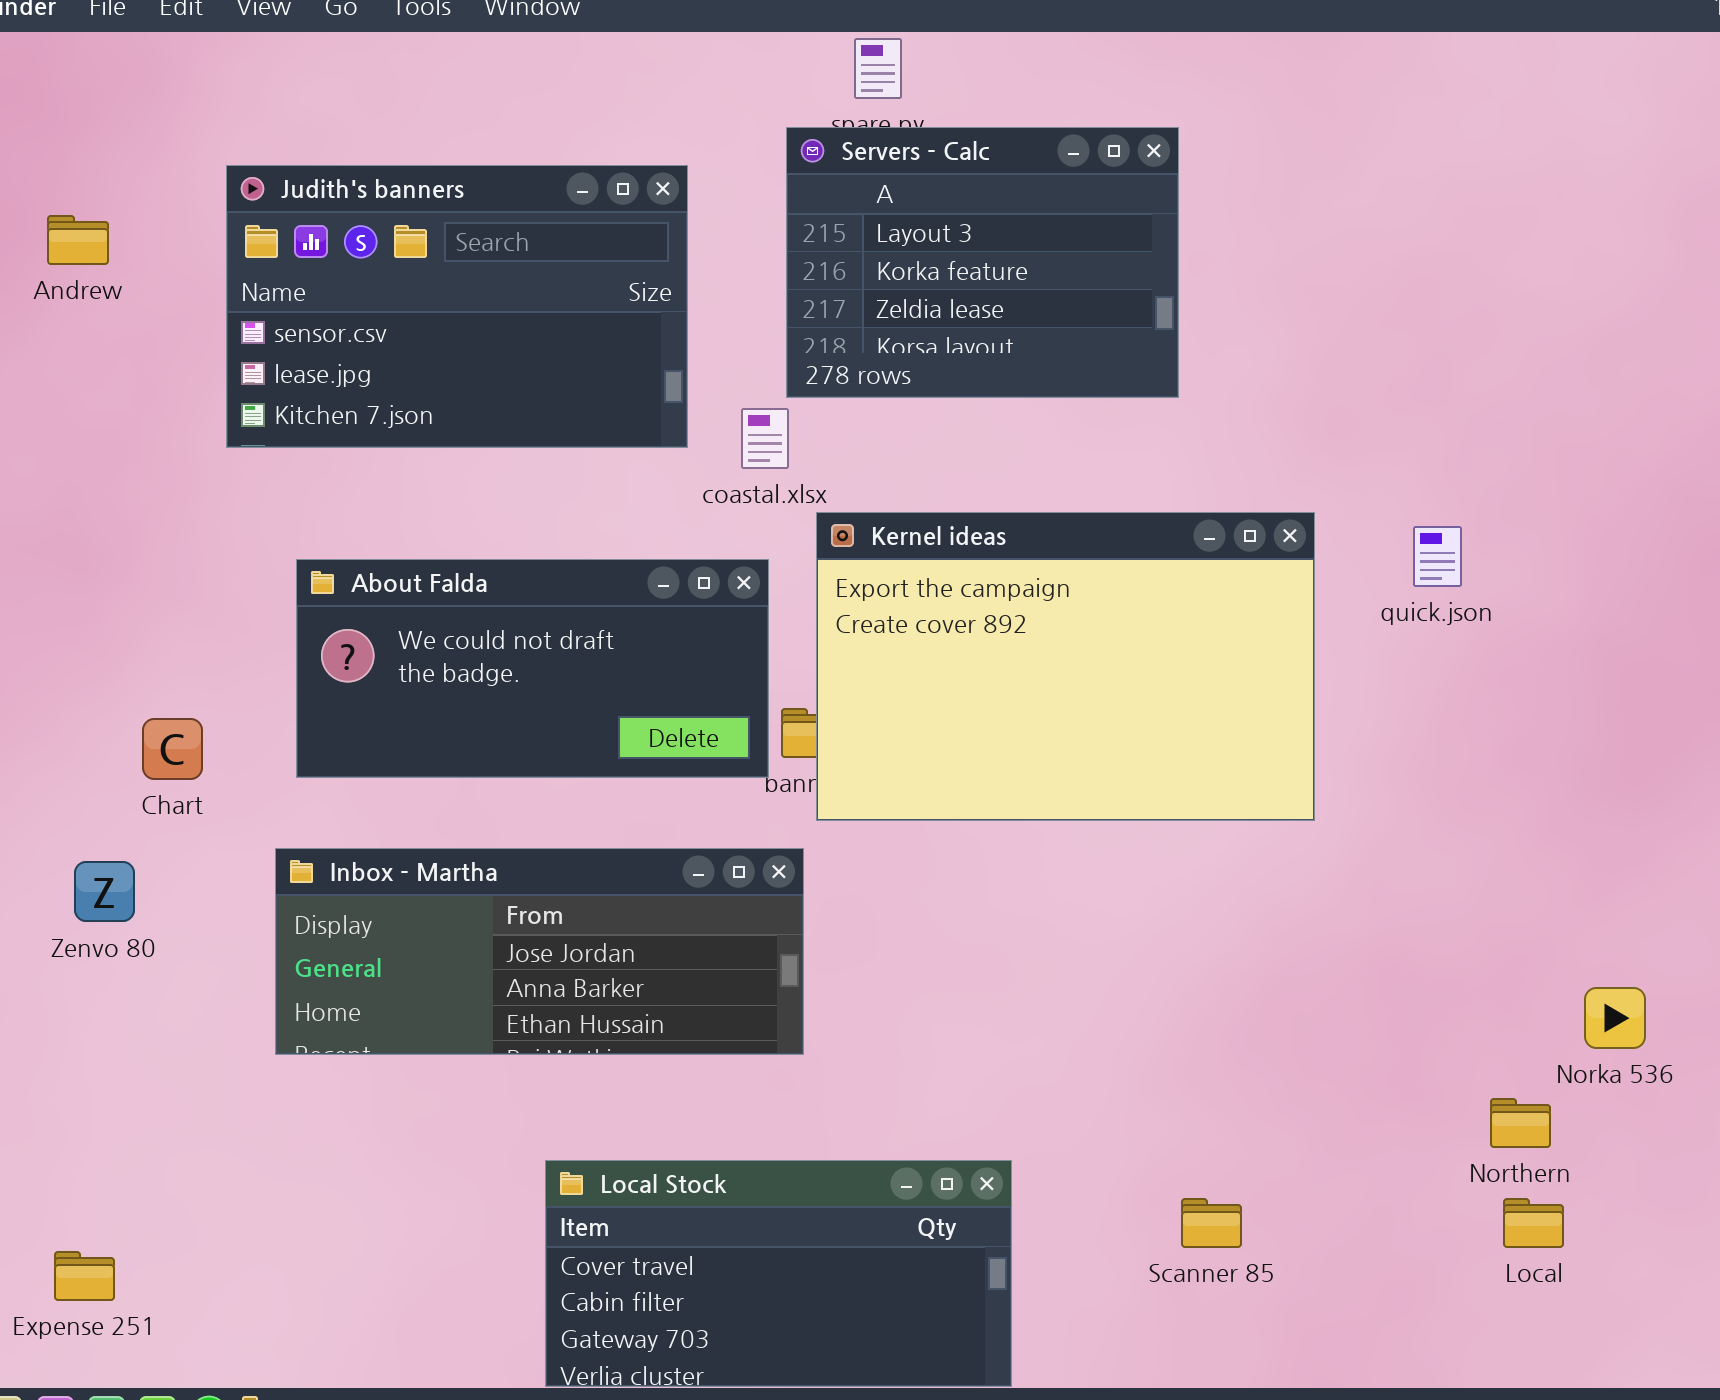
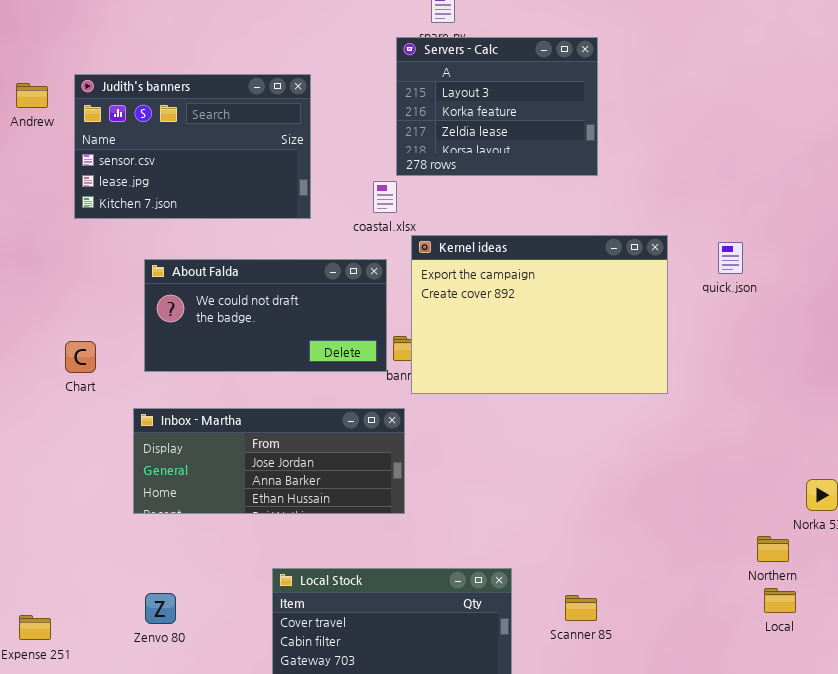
Judith's banners: [226,165,688,448] -> [74,74,311,219], moved
Zenvo 80: [74,861,135,922] -> [145,593,176,624], moved
Scanner 85: [1181,1198,1242,1248] -> [565,595,597,621], moved

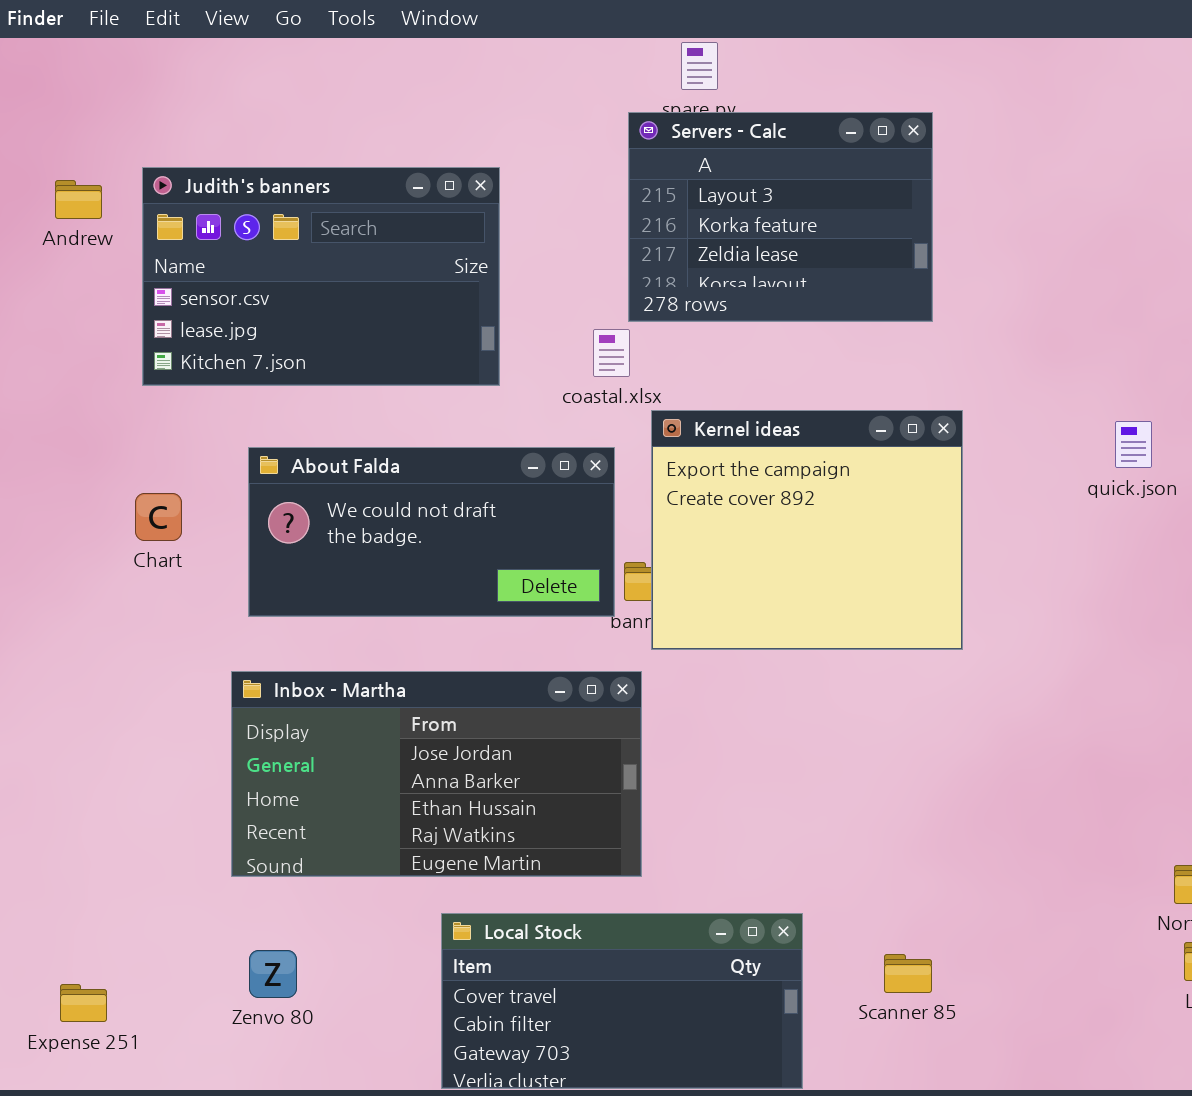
Kernel ideas: [411,235,668,394] -> [651,410,963,650], resized
Chart: [65,341,96,373] -> [135,493,182,541], moved
Inbox - Martha: [133,408,405,514] -> [231,671,642,877], resized

